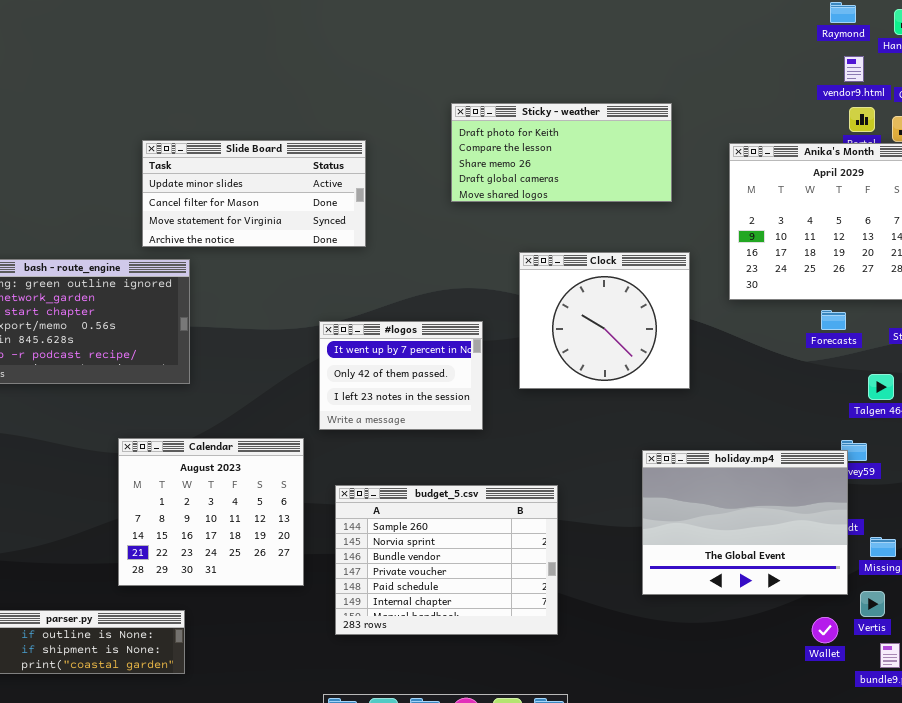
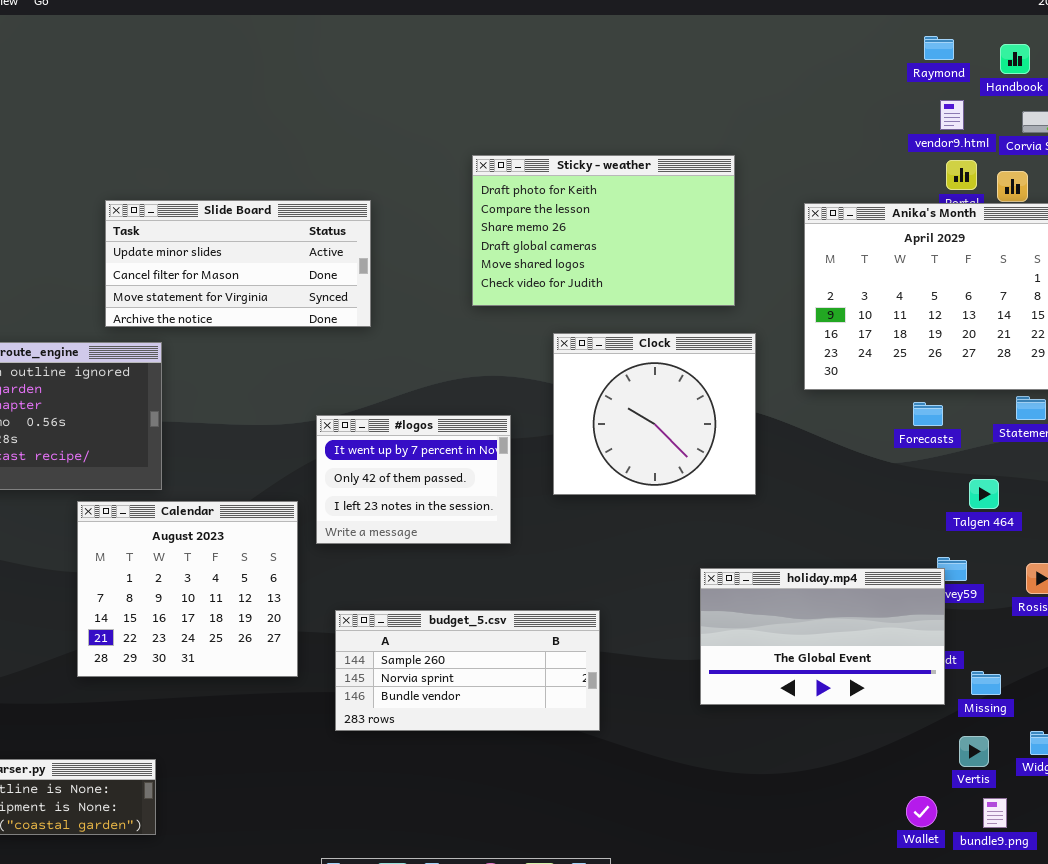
Sticky - weather: [451,103,672,202] -> [472,155,735,306], resized
Calendar: [118,438,304,586] -> [77,501,298,677], moved
holiday.mp4: [642,450,848,595] -> [700,568,945,705], resized
budget_5.csv: [335,485,558,635] -> [335,610,600,731], resized
Wallet: [812,617,838,643] -> [906,796,937,827], moved

